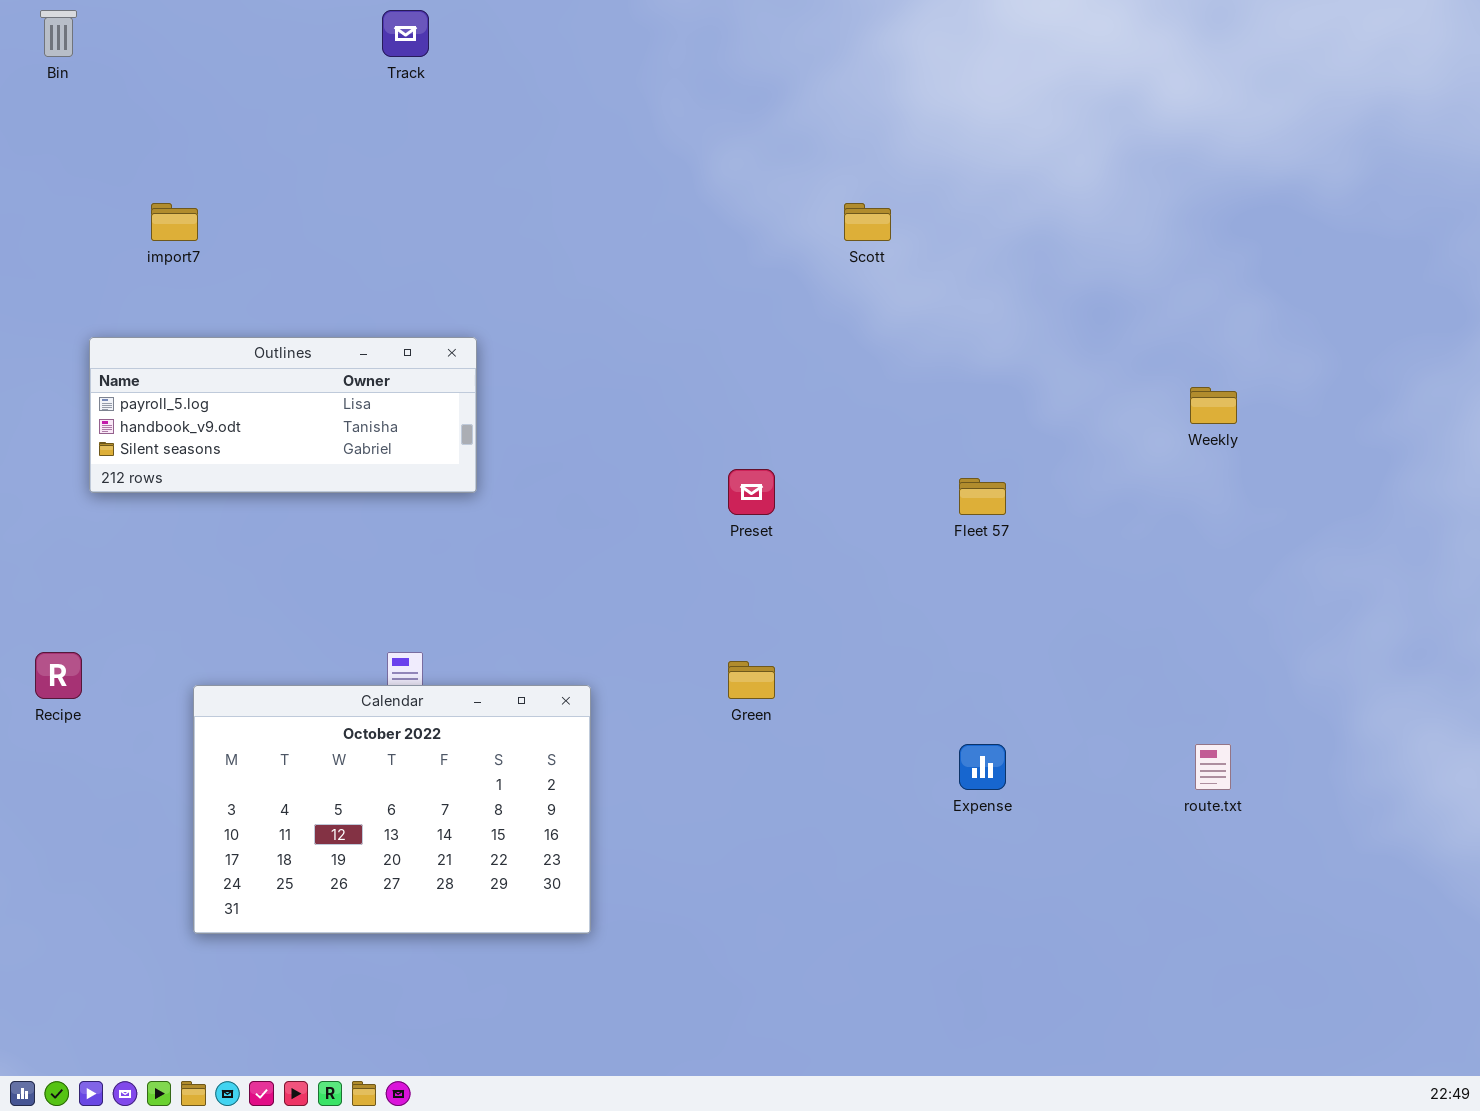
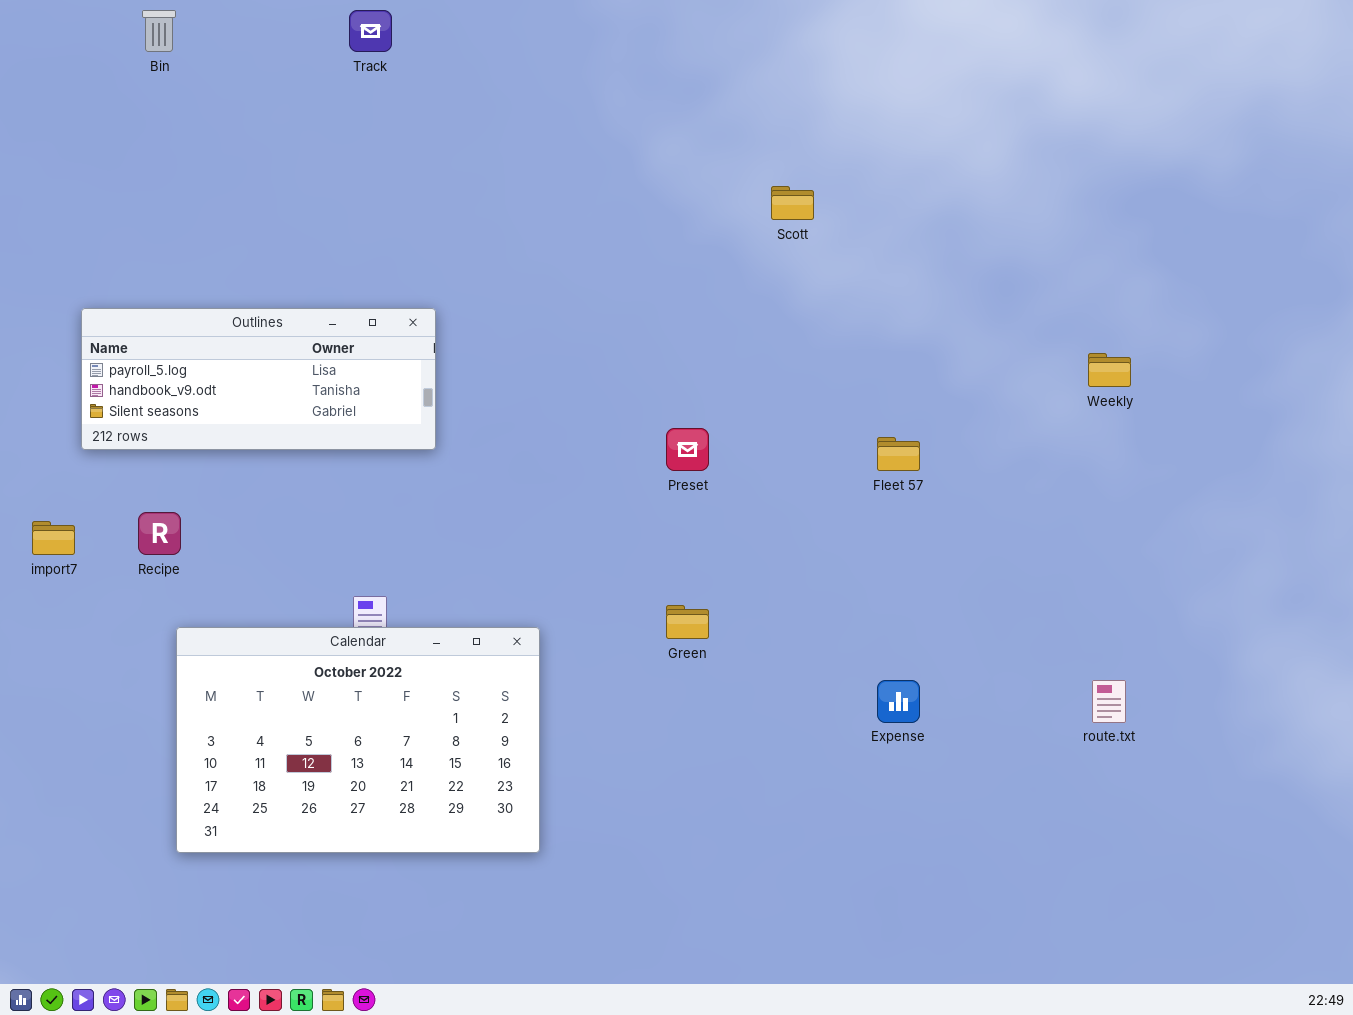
Bin: [40,10,77,57] -> [142,10,176,52], moved
import7: [151,203,198,241] -> [32,521,75,555], moved
Recipe: [35,652,82,699] -> [138,512,181,555], moved

